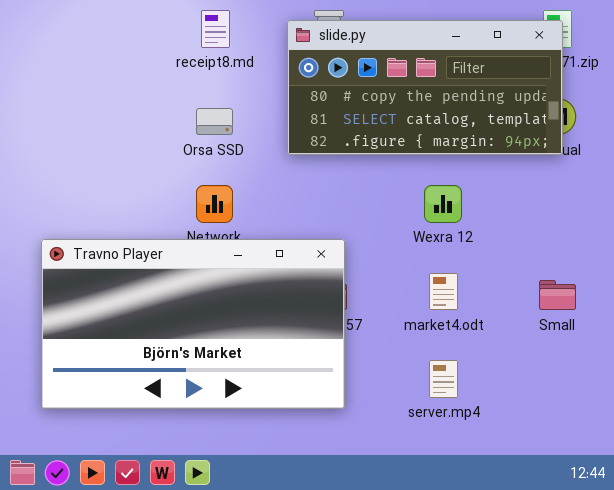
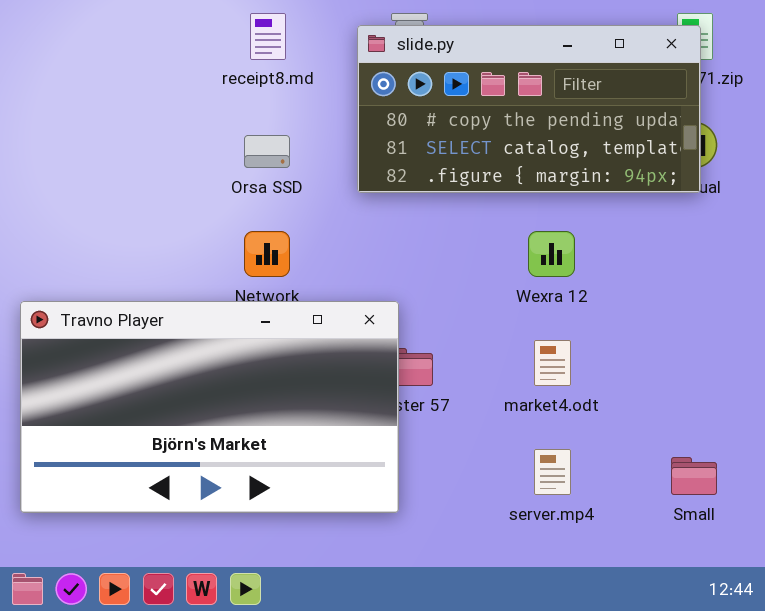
Travno Player: [41,239,345,409] -> [20,301,399,513], moved
Small: [539,280,576,310] -> [671,457,717,495], moved

